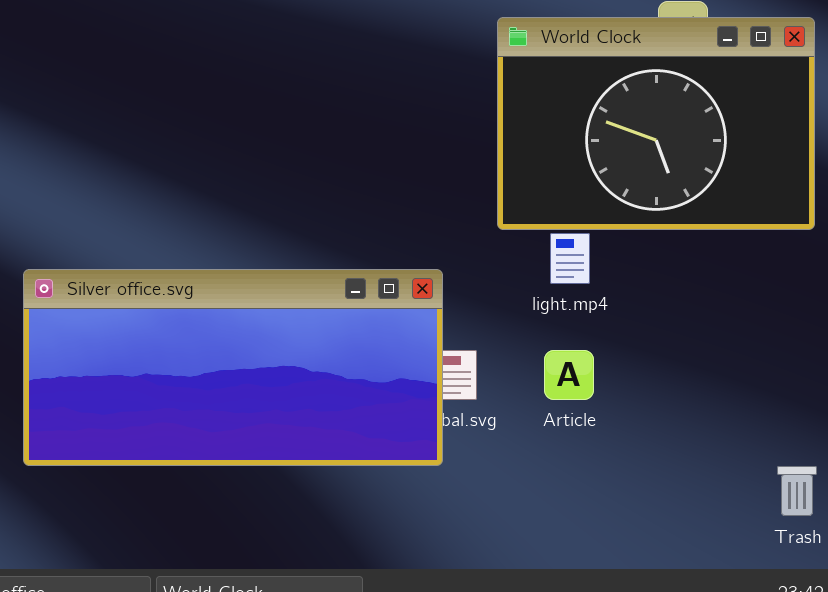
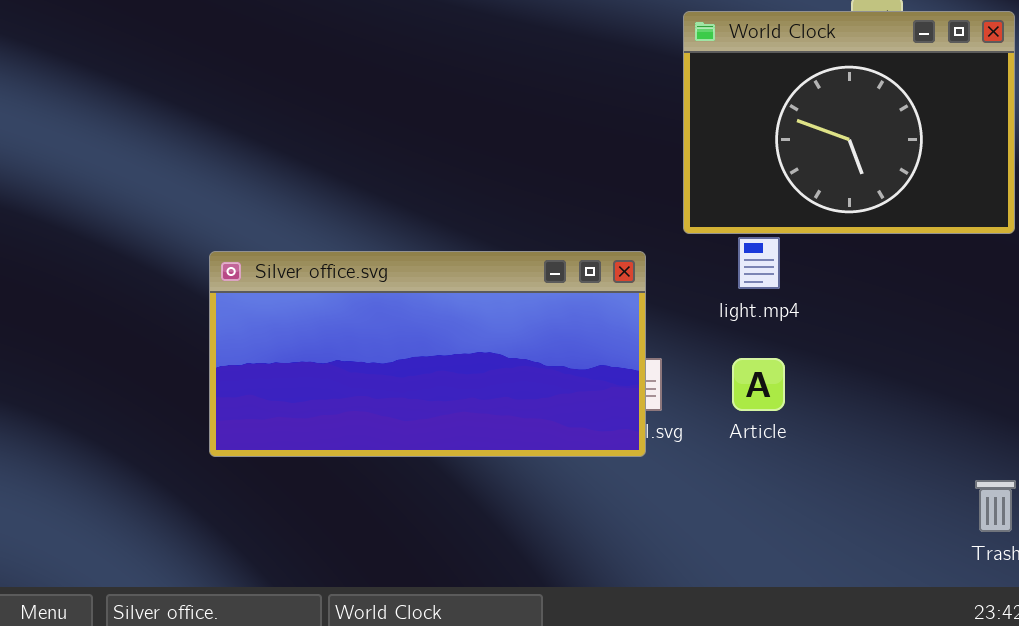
Silver office.svg: [23,269,443,466] -> [209,251,646,457], moved

